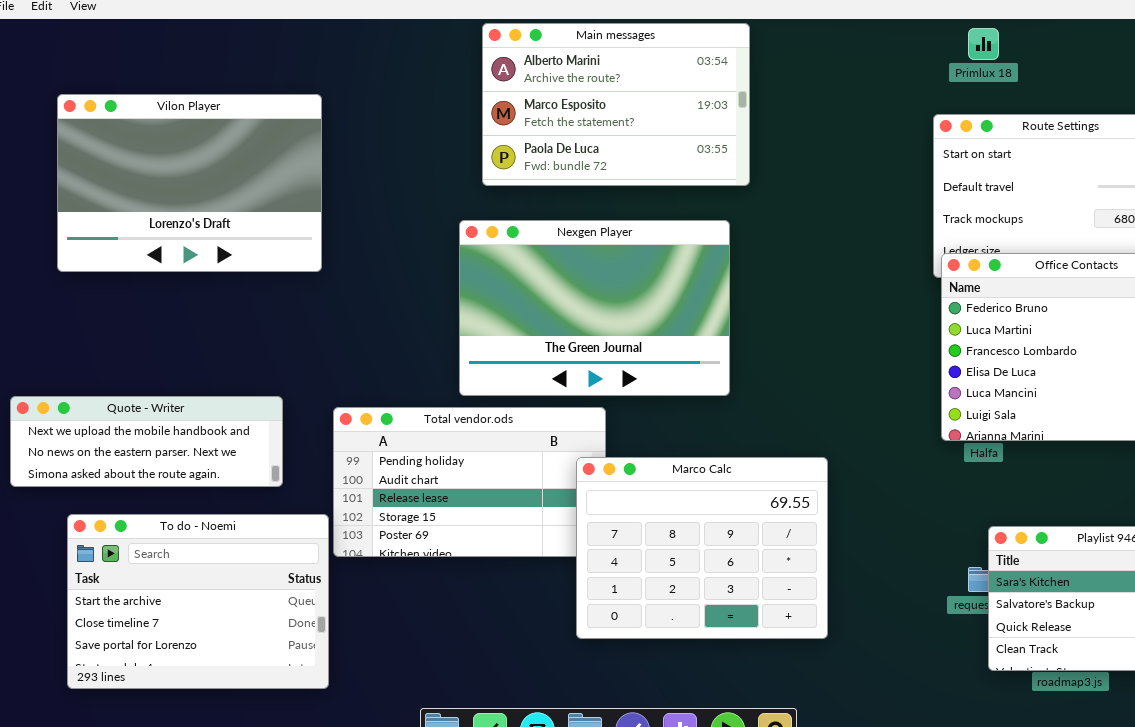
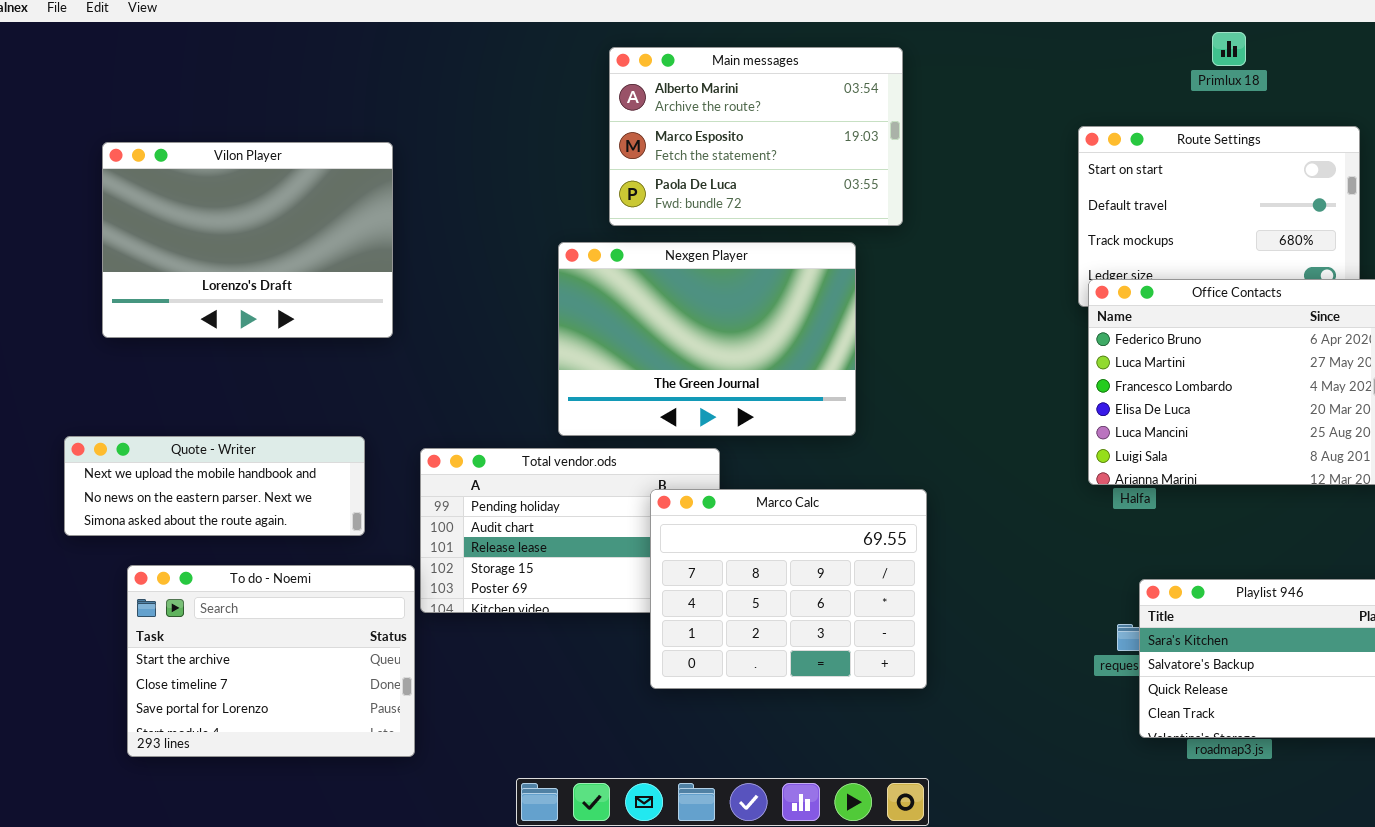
Main messages: [482,23,750,186] -> [609,47,903,226], moved
Primlux 18: [968,28,999,60] -> [1212,32,1246,66], moved
Vilon Player: [57,94,322,272] -> [102,142,393,338], moved
Marco Calc: [576,457,828,639] -> [650,489,927,689], moved

